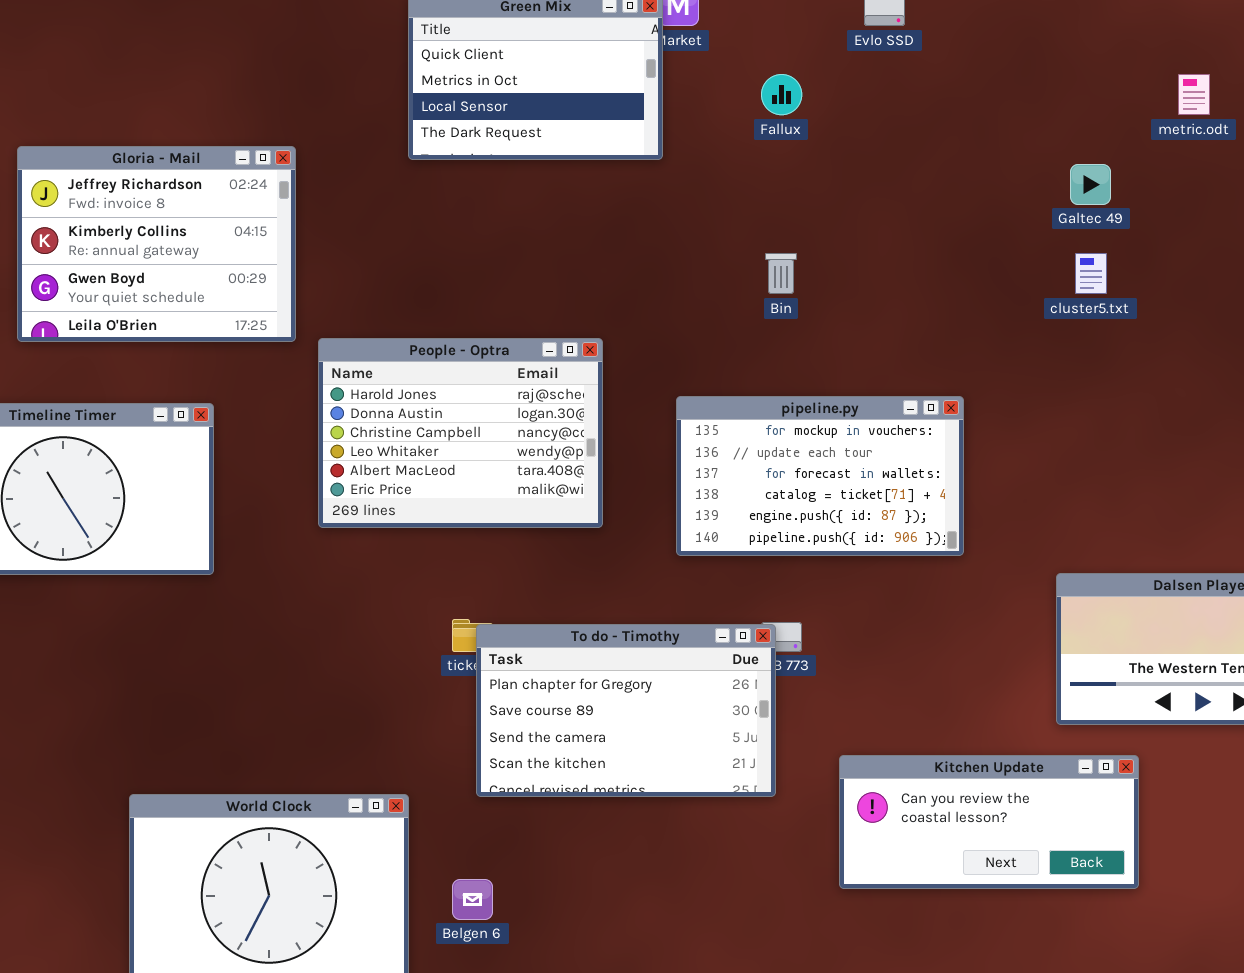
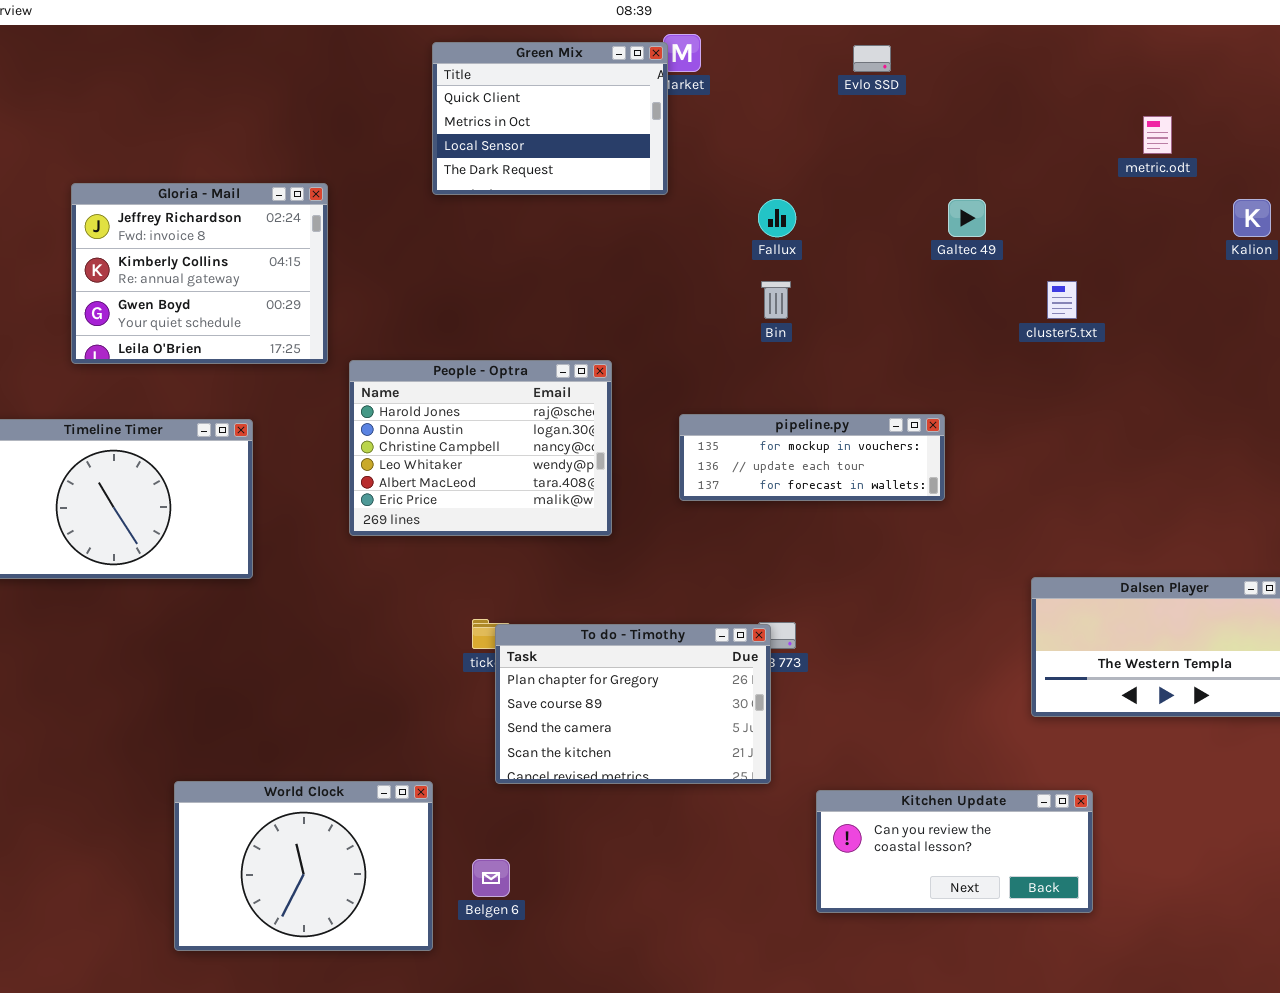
Fallux: [761,74,802,115] -> [758,199,796,237], moved
Galtec 49: [1070,164,1111,205] -> [948,199,986,237], moved
pipeline.py: [676,396,964,556] -> [679,414,945,501], resized
Kitchen Update: [839,755,1139,889] -> [816,790,1093,913], moved

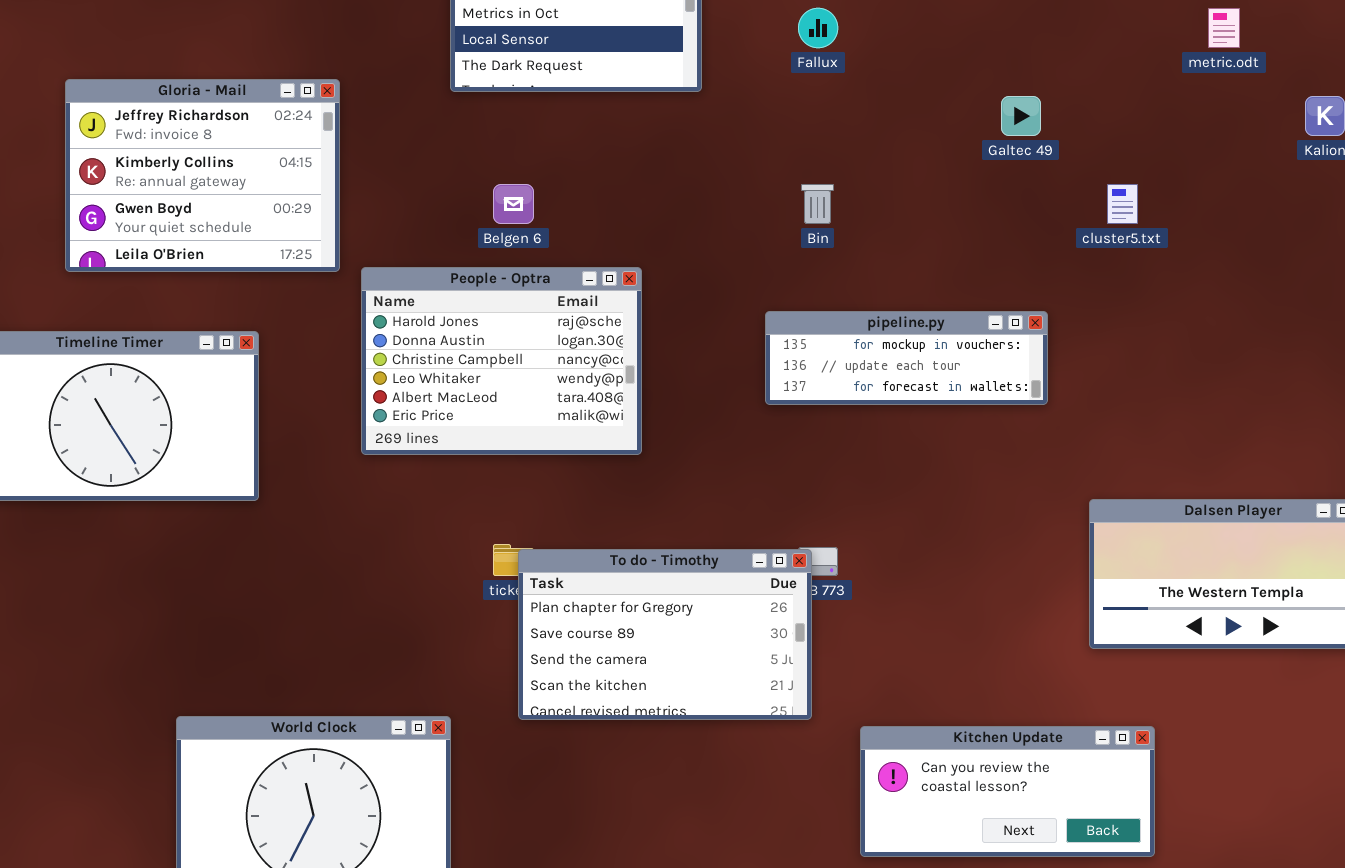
Fallux: [758,199,796,237] -> [798,8,838,48], moved
pipeline.py: [679,414,945,501] -> [765,311,1048,405], moved
Belgen 6: [472,859,510,897] -> [493,184,534,224], moved

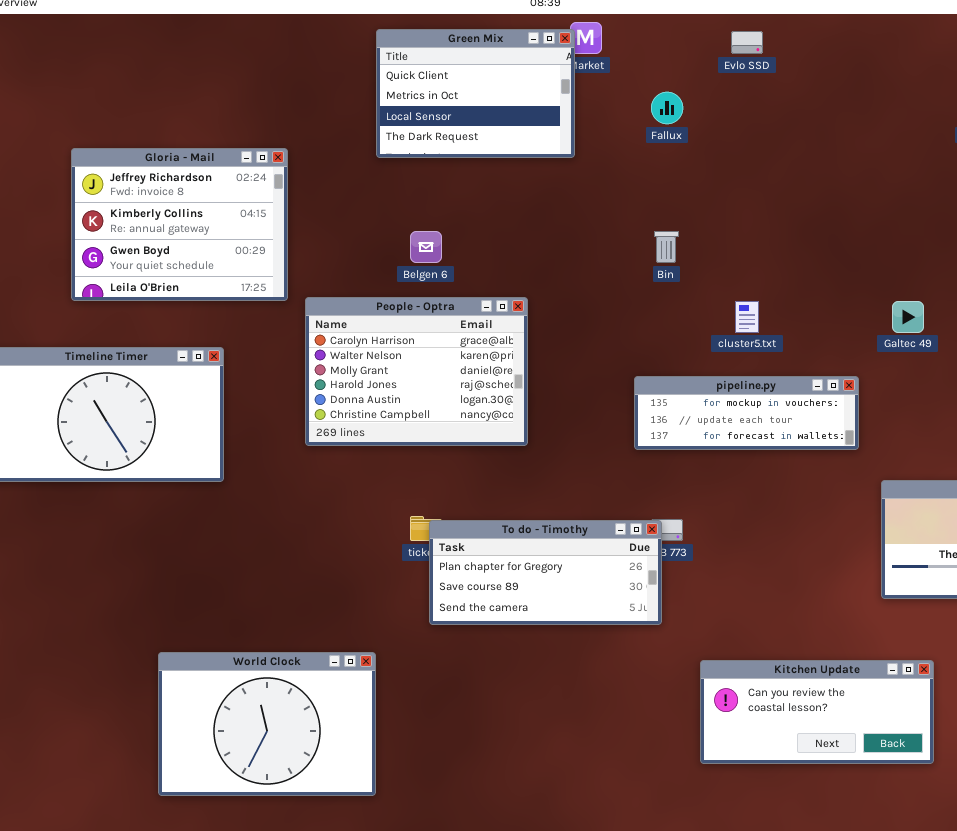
Galtec 49: [1001,96,1041,136] -> [892,301,924,333], moved
cluster5.txt: [1107,184,1138,224] -> [735,301,759,333], moved
People - Optra: [361,267,642,455] -> [305,297,528,446], scrolled up 3 rows
pipeline.py: [765,311,1048,405] -> [634,376,859,450], moved
To do - Timothy: [518,549,812,720] -> [429,520,662,625], resized

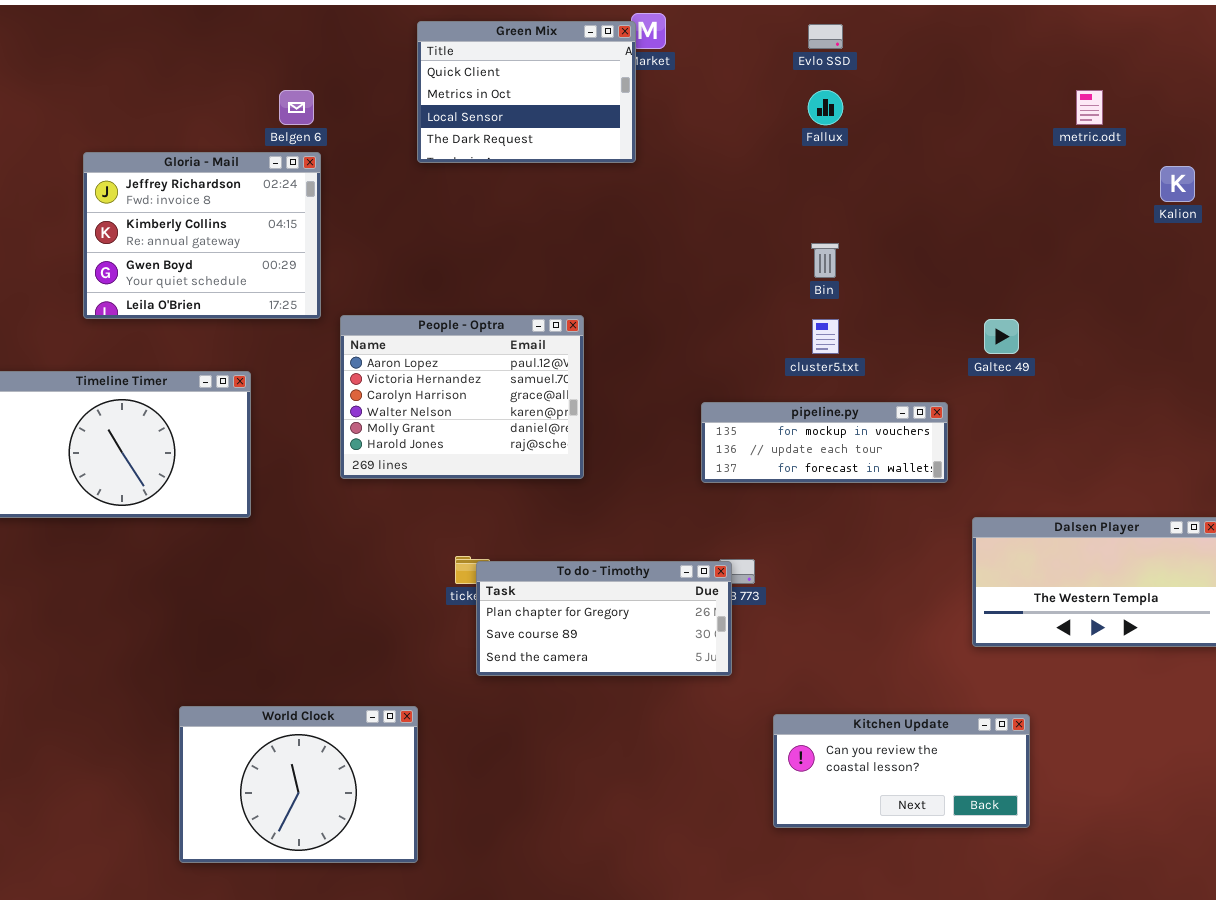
Fallux: [651,92,683,124] -> [808,90,843,125], moved
Belgen 6: [410,231,442,263] -> [279,90,314,125], moved
Bin: [654,231,679,263] -> [811,243,839,278], moved
People - Optra: [305,297,528,446] -> [340,315,584,479], scrolled up 2 rows

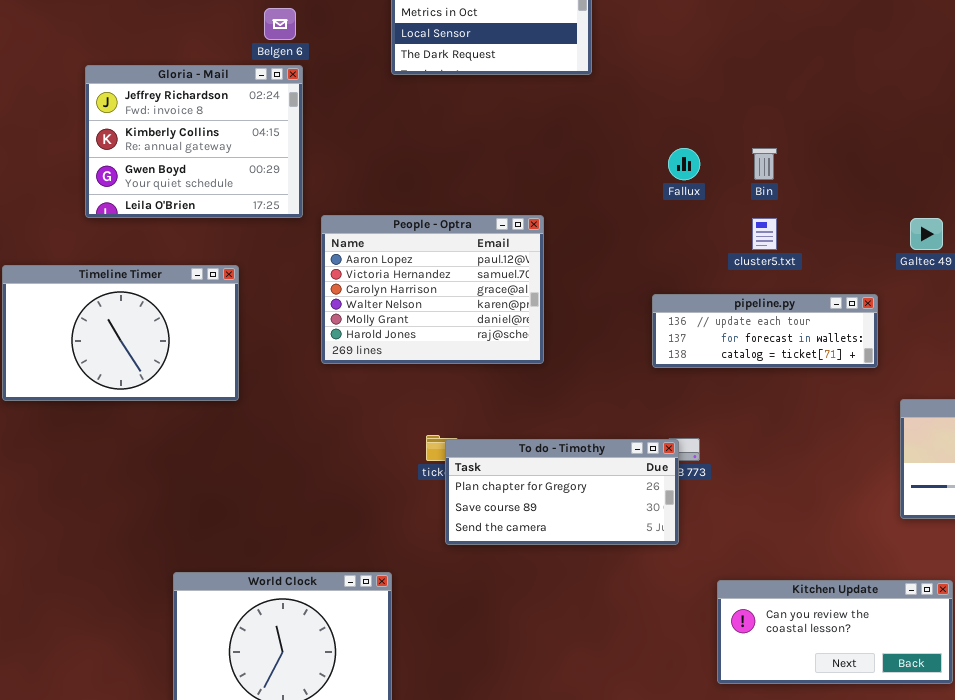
Fallux: [808,90,843,125] -> [668,148,700,180], moved
pipeline.py: [701,402,948,483] -> [652,294,878,368], scrolled down 1 row

